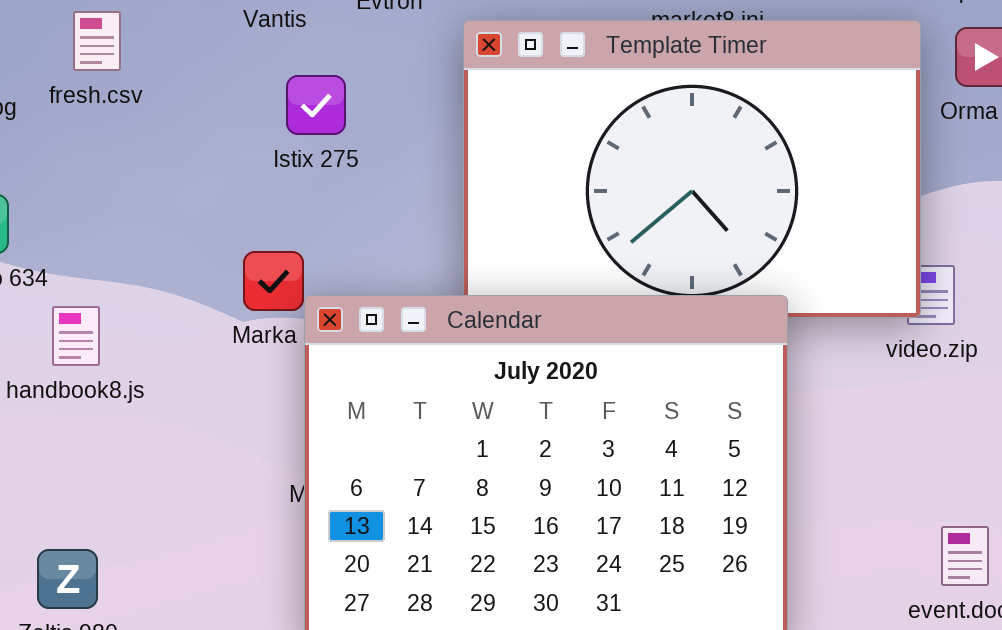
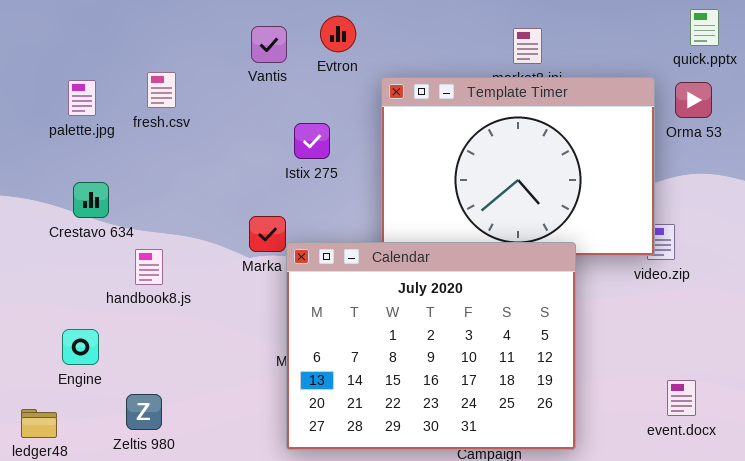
Istix 275: [286,75,346,135] -> [294,123,330,159], moved

